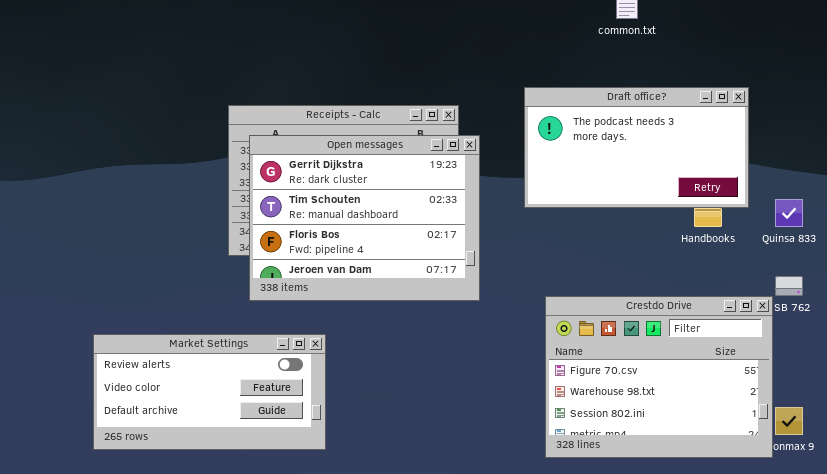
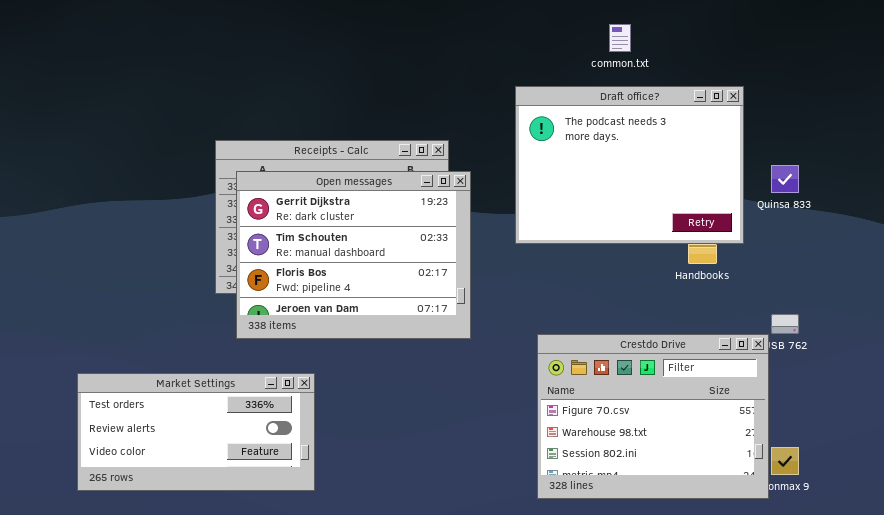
Draft office?: [524,87,749,208] -> [515,86,744,244], resized
Quinsa 833: [775,199,803,227] -> [771,165,799,193], moved
Market Settings: [93,334,326,450] -> [77,373,315,491], scrolled up 1 row

